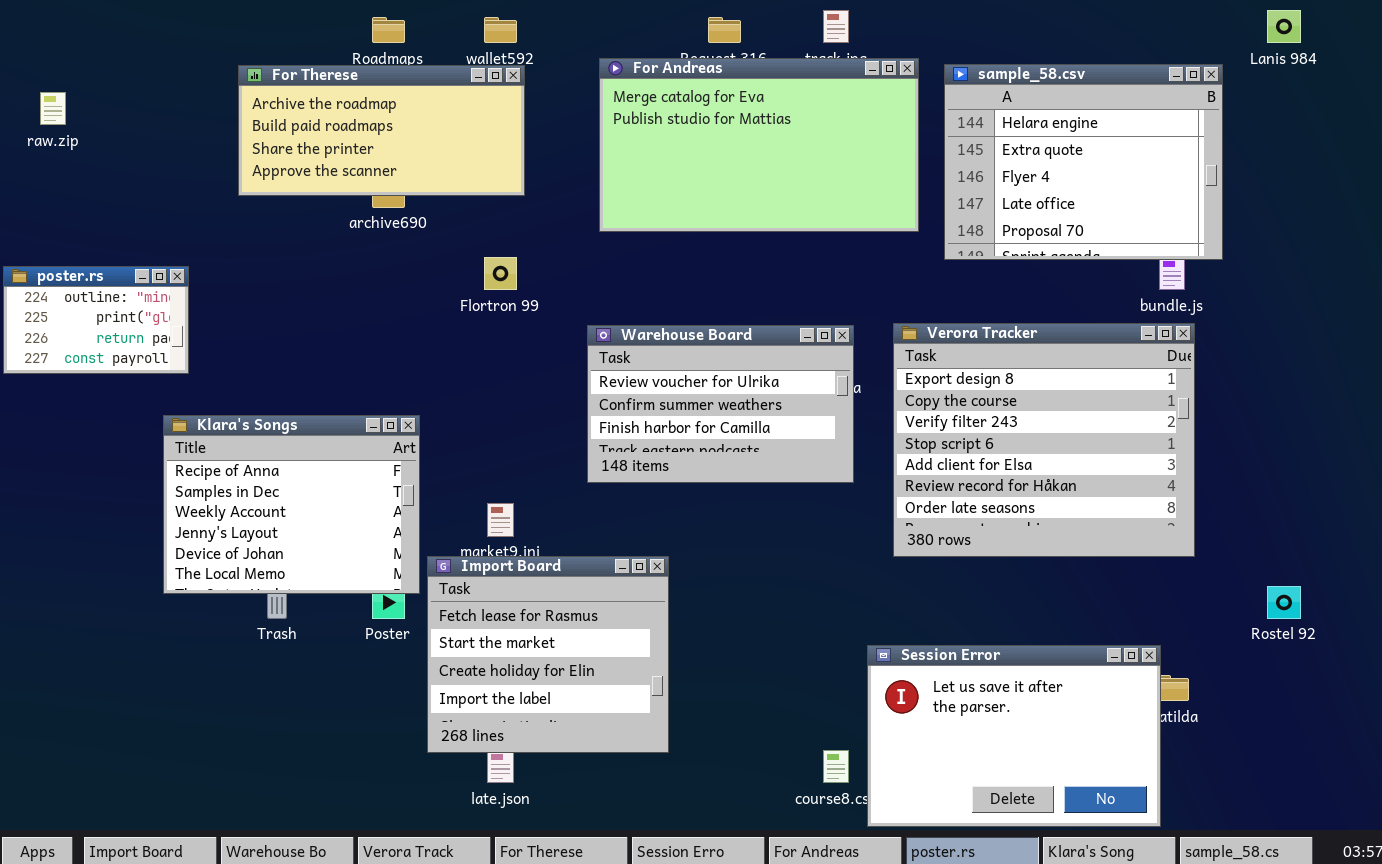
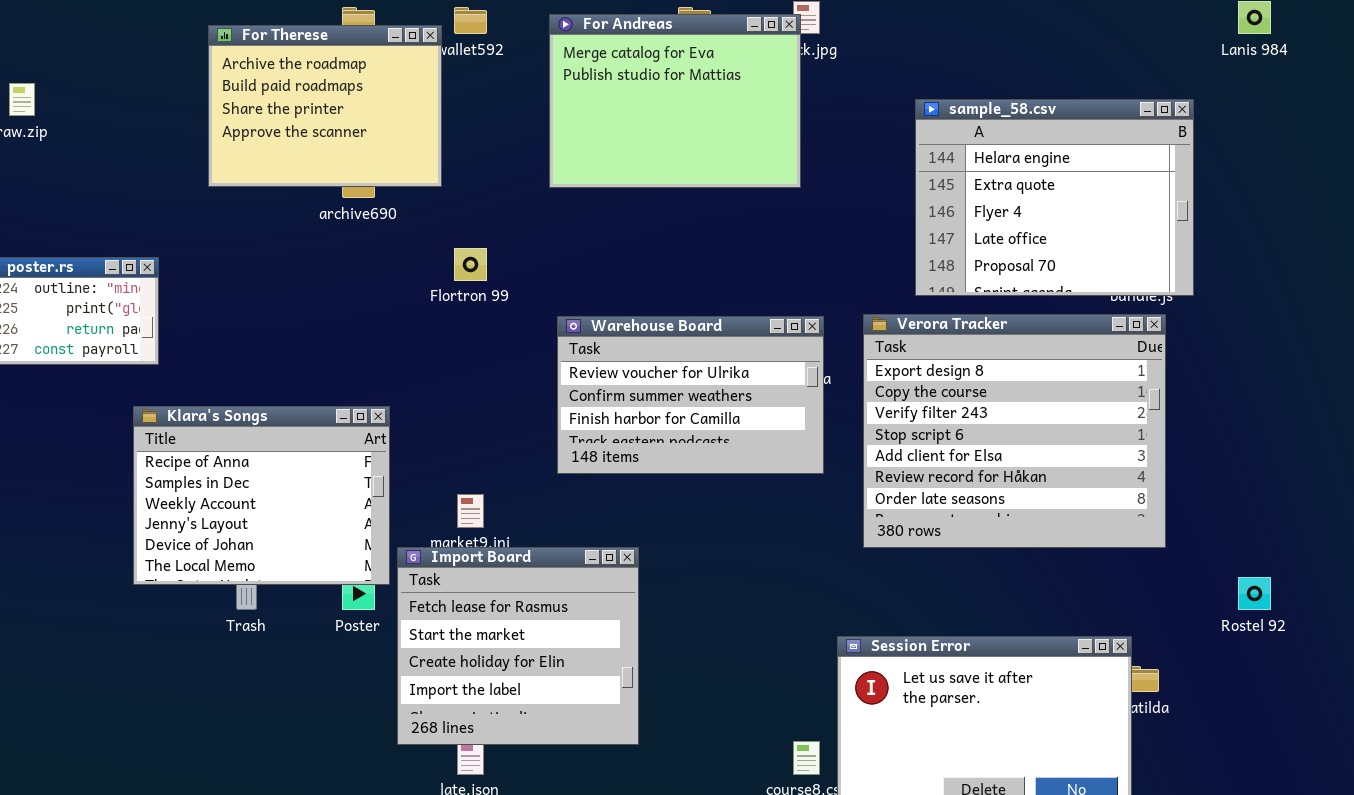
For Andreas: [599,58,919,232] -> [549,14,801,188], moved, resized
sample_58.csv: [944,64,1223,260] -> [915,99,1194,296], moved
For Therese: [238,65,525,196] -> [208,25,442,187], resized

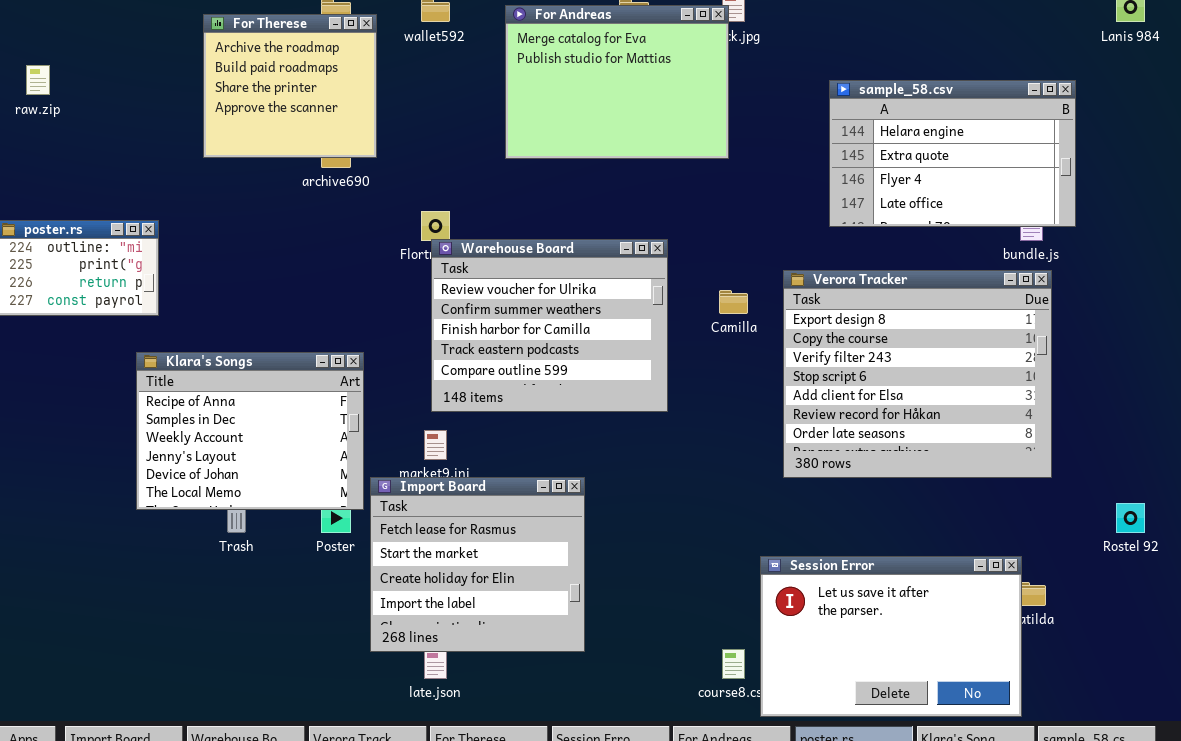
For Therese: [208,25,442,187] -> [203,14,377,158], resized
sample_58.csv: [915,99,1194,296] -> [829,80,1076,227], resized
Warehouse Board: [557,316,824,474] -> [431,239,668,412], moved, resized

